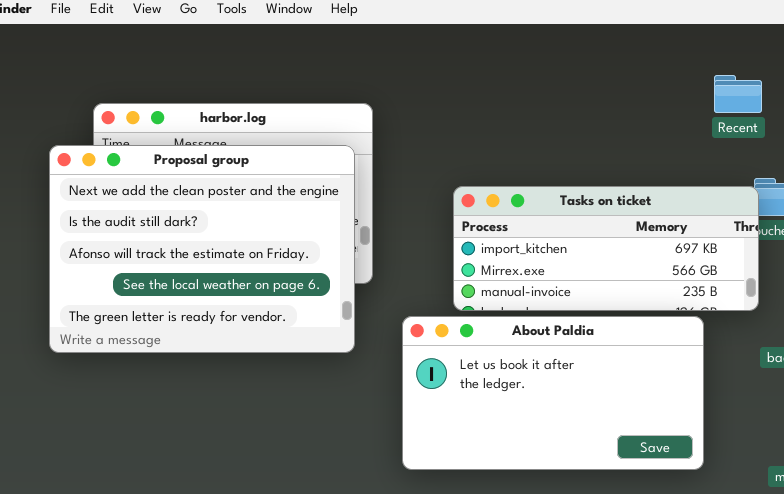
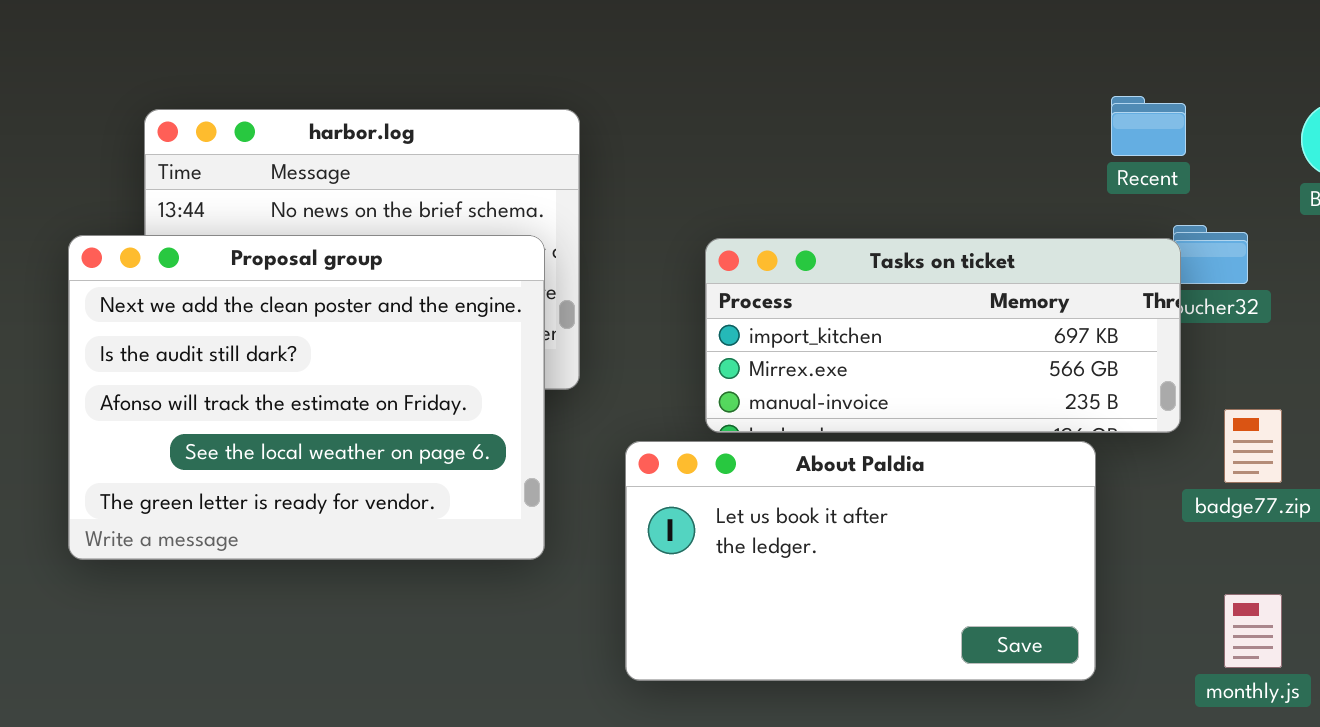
Recent: [714,75,762,113] -> [1111,96,1186,156], moved
Proposal group: [49,145,355,353] -> [68,235,545,560], moved

